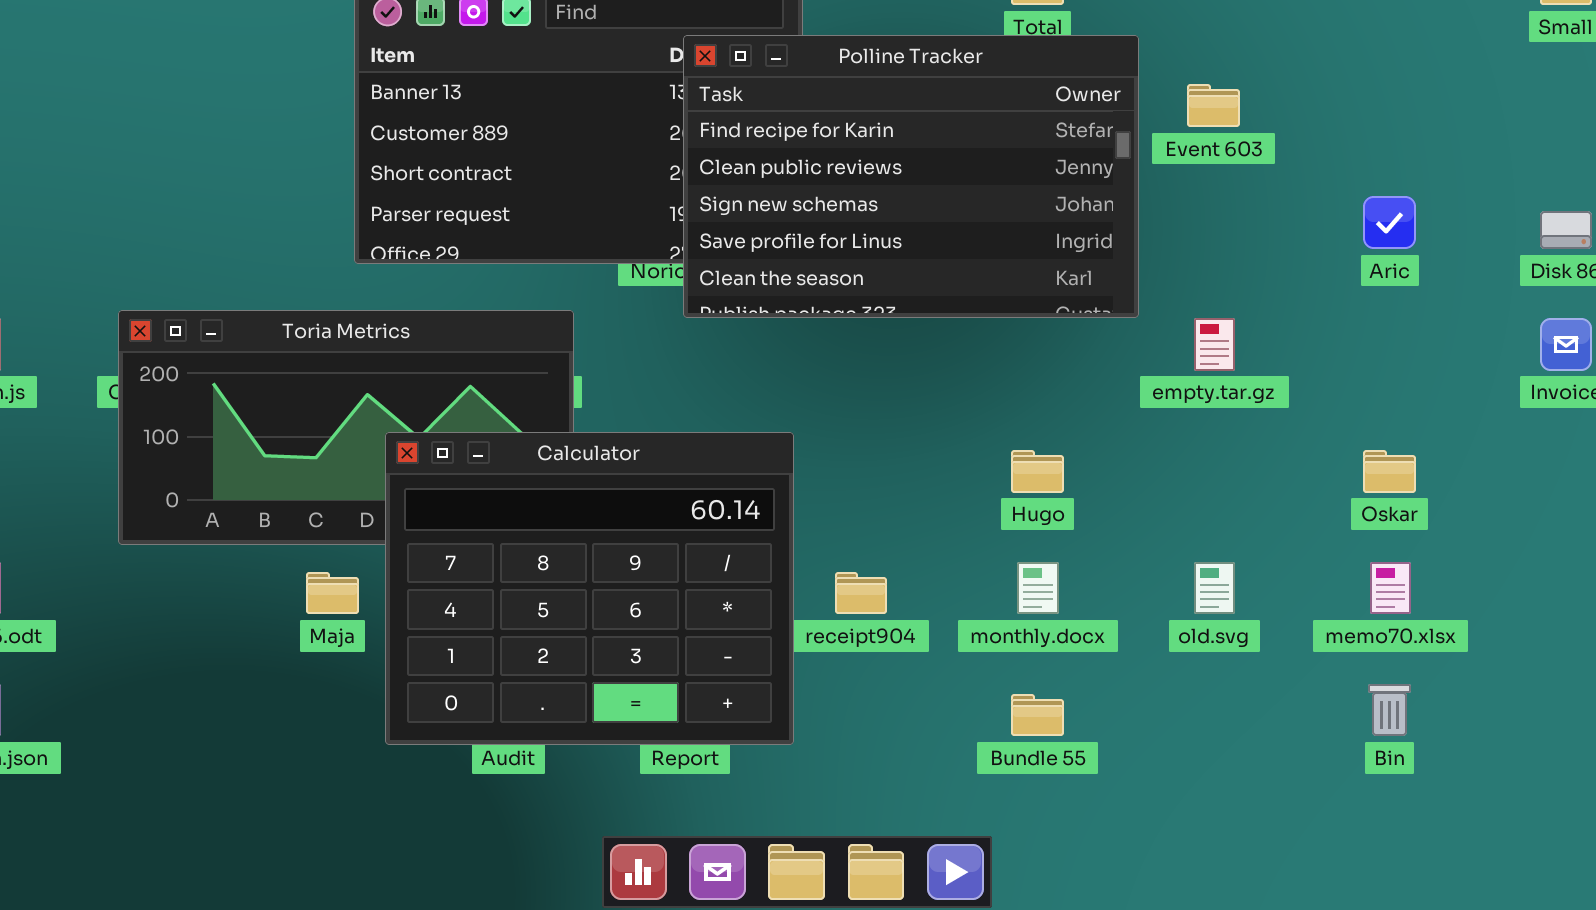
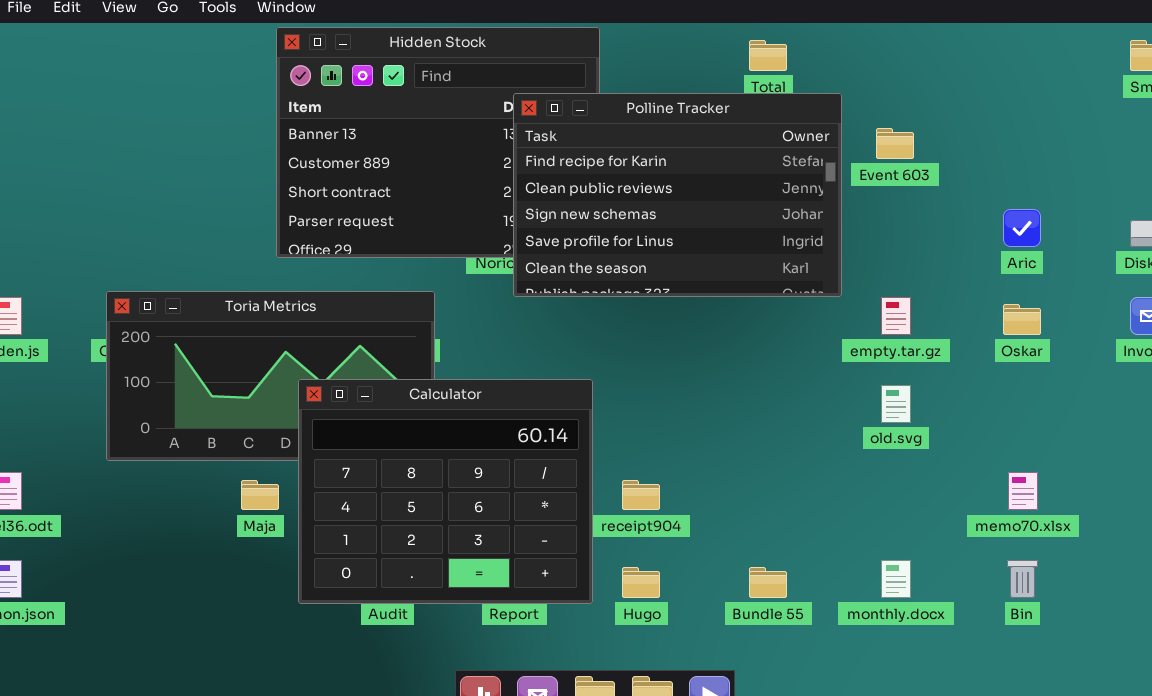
Hugo: [1011,450,1064,493] -> [622,567,660,598], moved
Oskar: [1363,450,1416,493] -> [1003,304,1041,335], moved
monthly.docx: [1017,562,1059,614] -> [881,560,911,598], moved
old.svg: [1194,562,1235,614] -> [881,385,911,423], moved

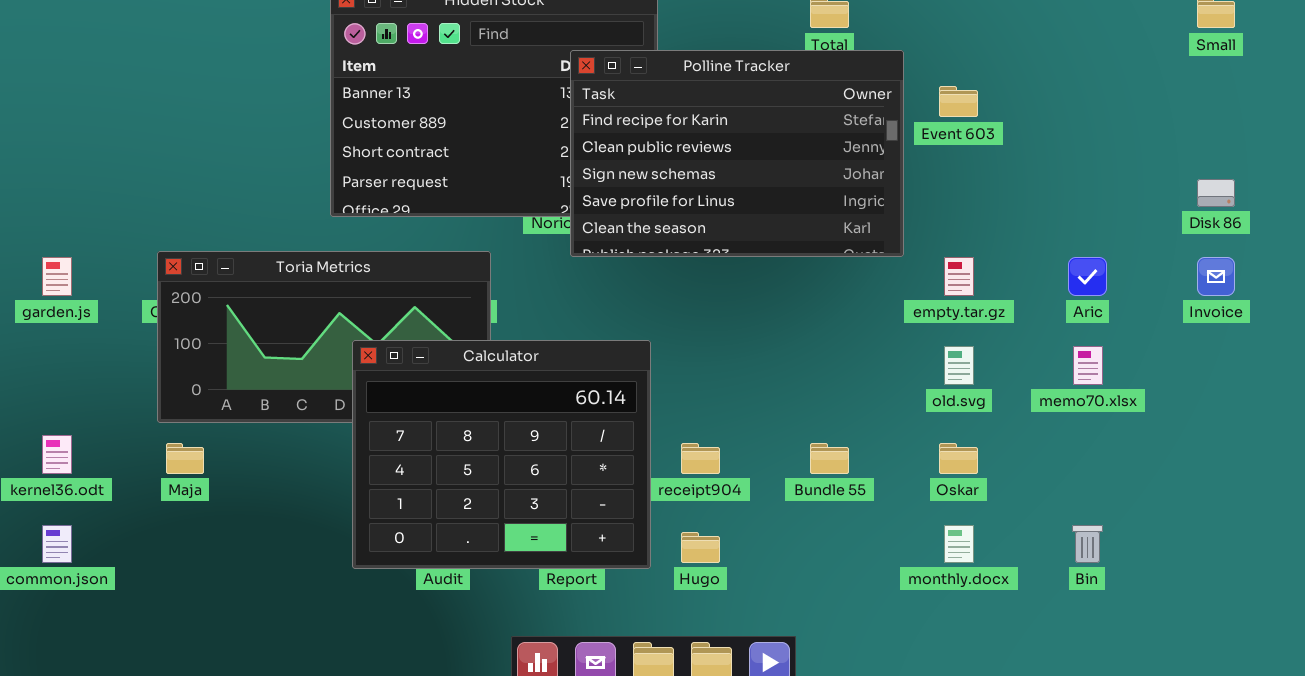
Aric: [1003,209,1041,247] -> [1068,257,1107,296], moved
Oskar: [1003,304,1041,335] -> [939,443,978,474], moved
memo70.xlsx: [1008,472,1038,510] -> [1073,346,1103,385], moved
Maja: [241,480,279,510] -> [166,443,204,474], moved
Bundle 55: [749,567,787,598] -> [810,443,849,474], moved

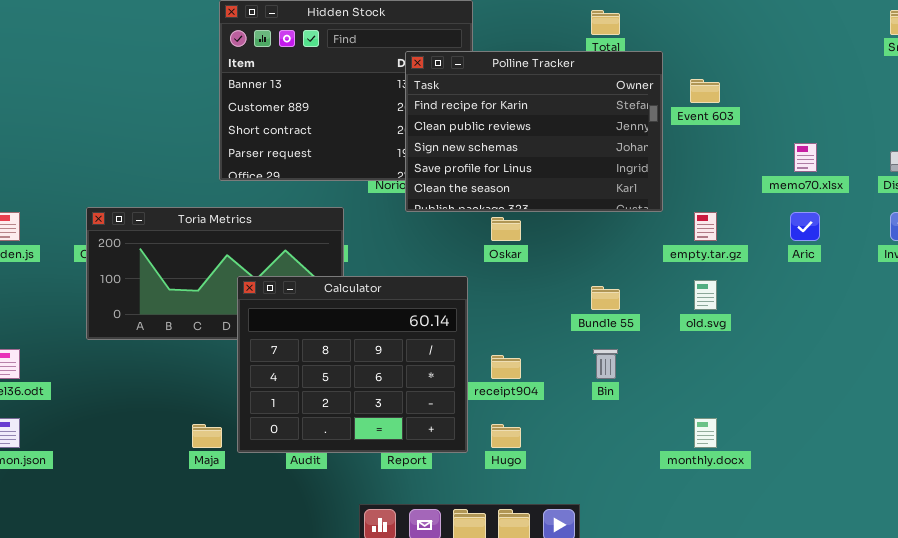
memo70.xlsx: [1073,346,1103,385] -> [794,143,817,172], moved
Maja: [166,443,204,474] -> [192,424,222,448], moved
Bundle 55: [810,443,849,474] -> [591,286,620,310], moved
Oskar: [939,443,978,474] -> [491,217,521,241], moved
Bin: [1072,525,1103,563] -> [593,349,618,379], moved

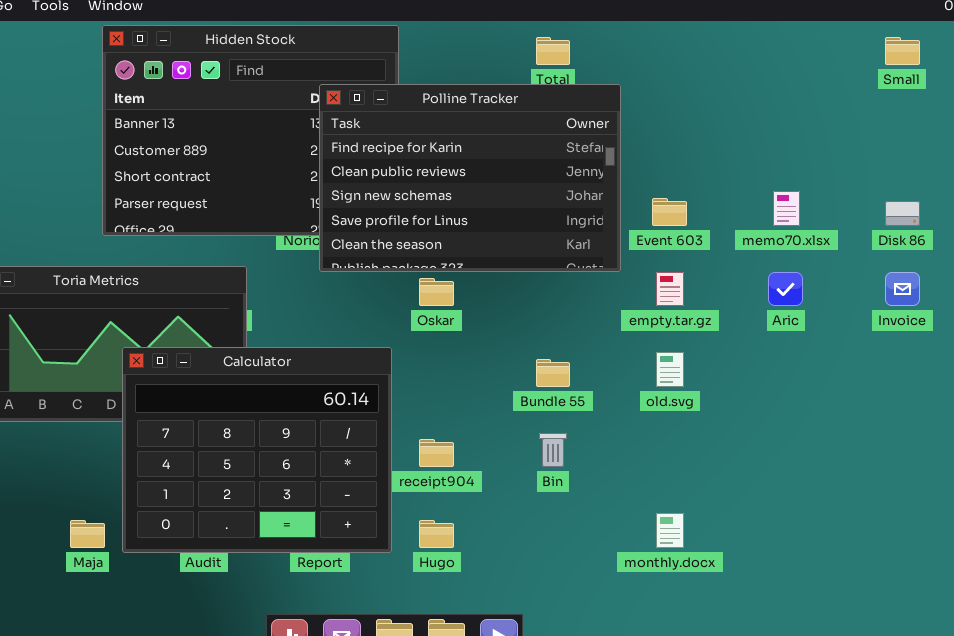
Event 603: [690,79,720,103] -> [652,198,687,226], moved

